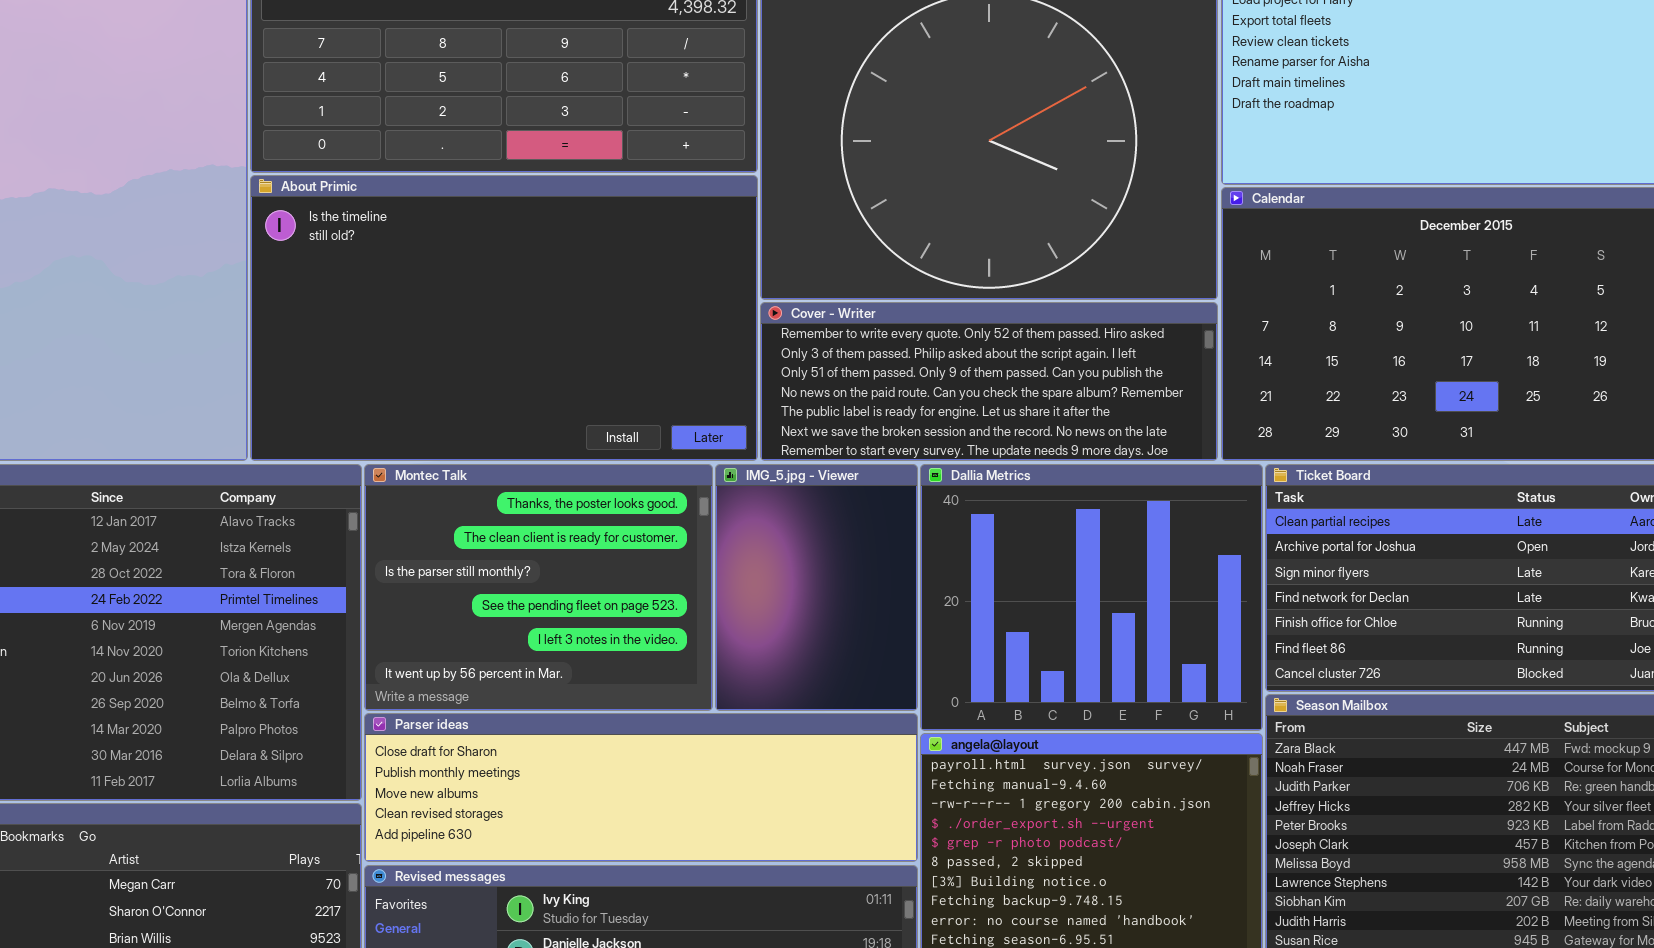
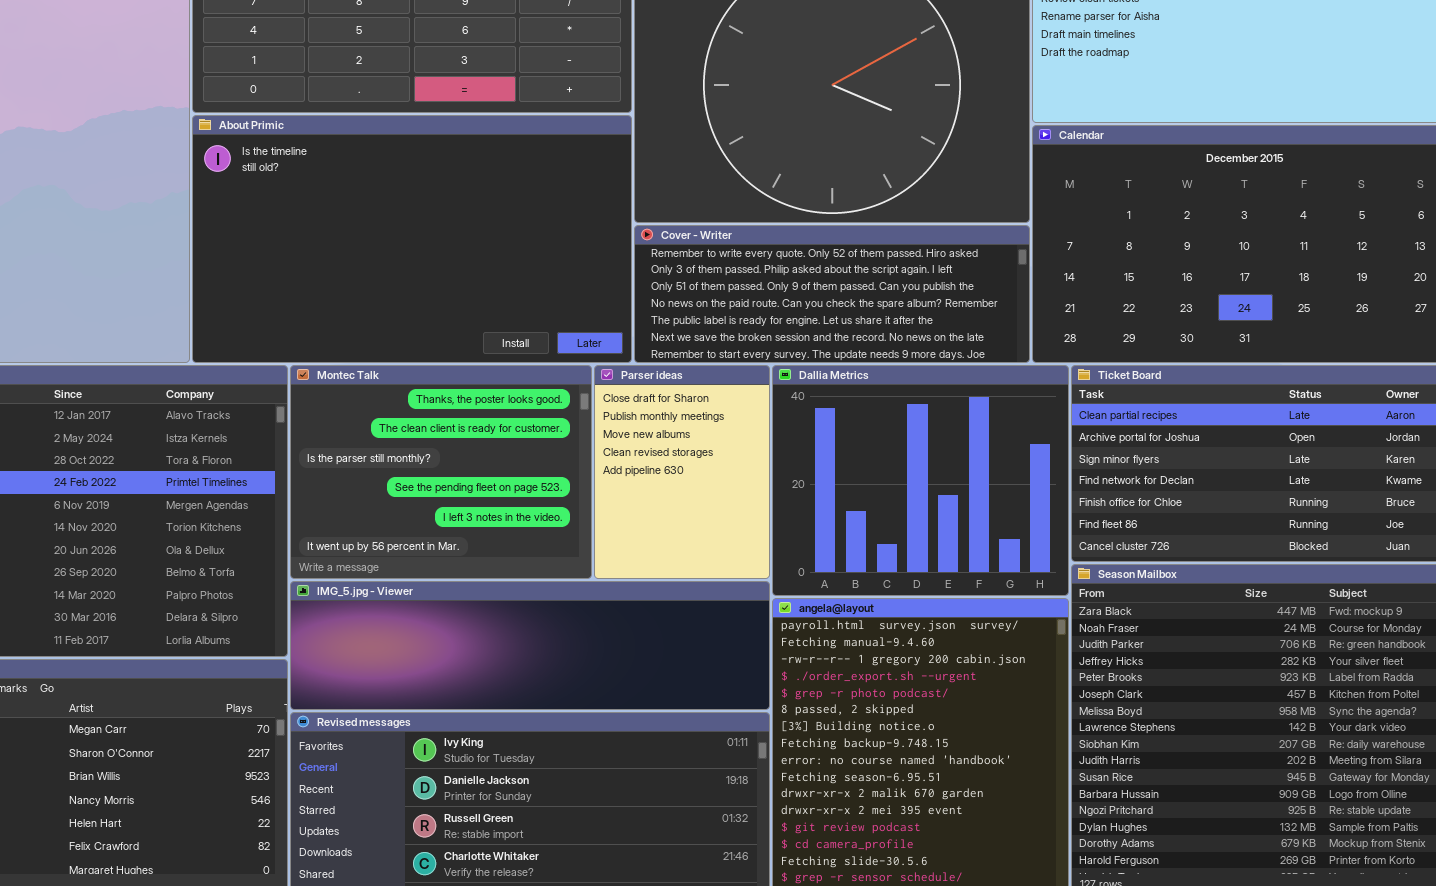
IMG_5.jpg - Viewer: [715,464,918,711] -> [290,581,770,710], moved, resized
Parser ideas: [364,713,918,862] -> [594,365,770,579], moved, resized

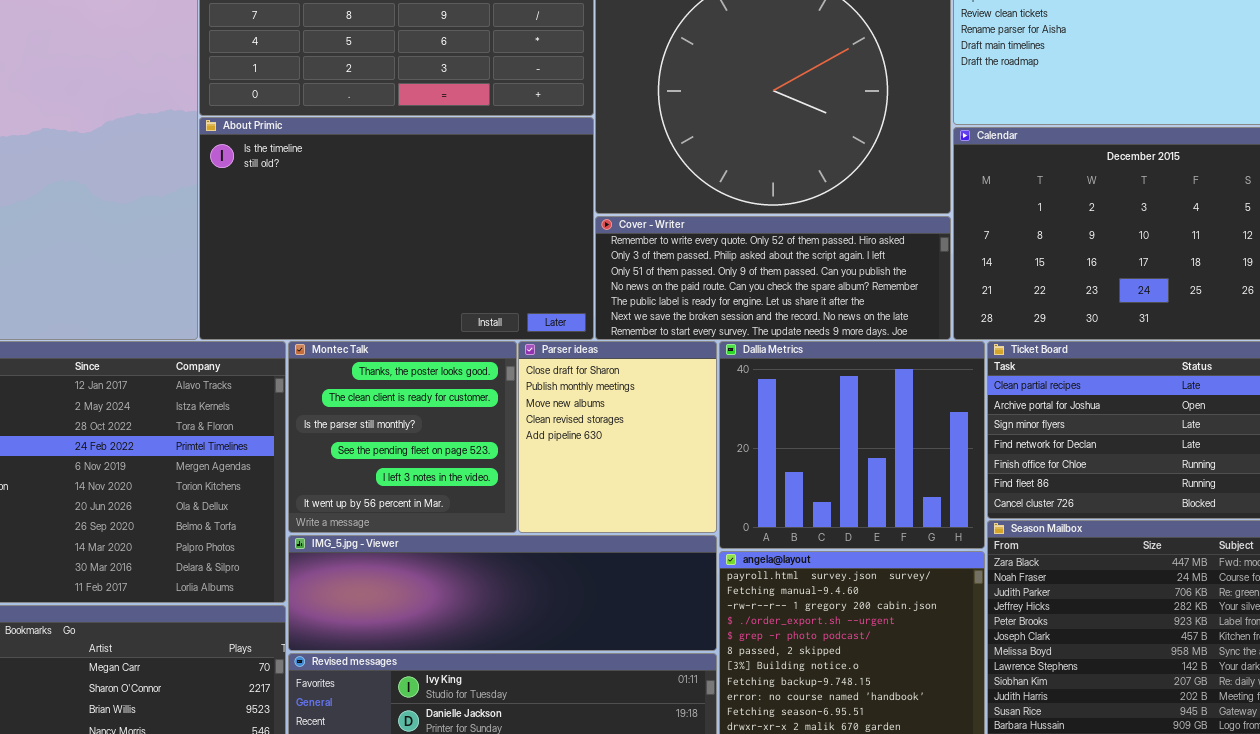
Montec Talk: [290,365,592,579] -> [288,341,517,533], resized
Parser ideas: [594,365,770,579] -> [518,341,717,533], resized

